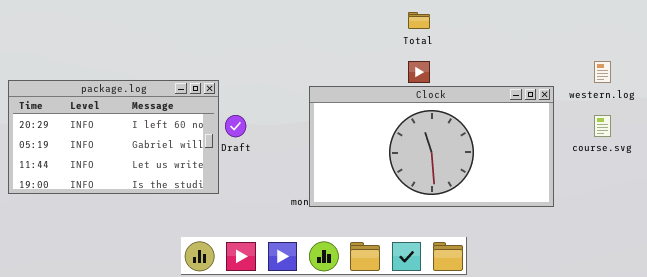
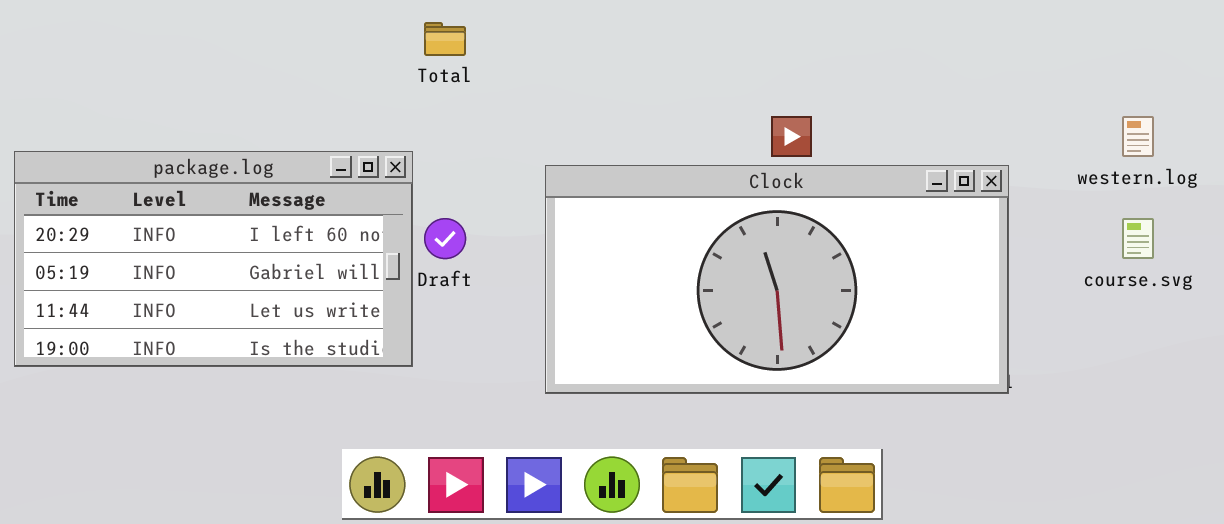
Total: [408,12,430,29] -> [424,22,466,56], moved
Clock: [309,86,554,207] -> [545,165,1009,394], moved

